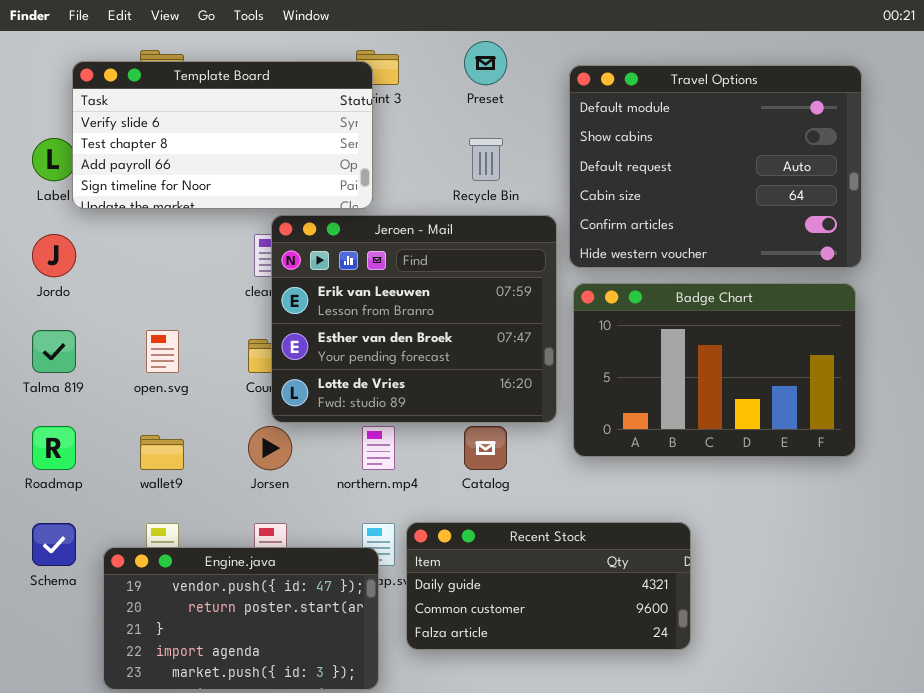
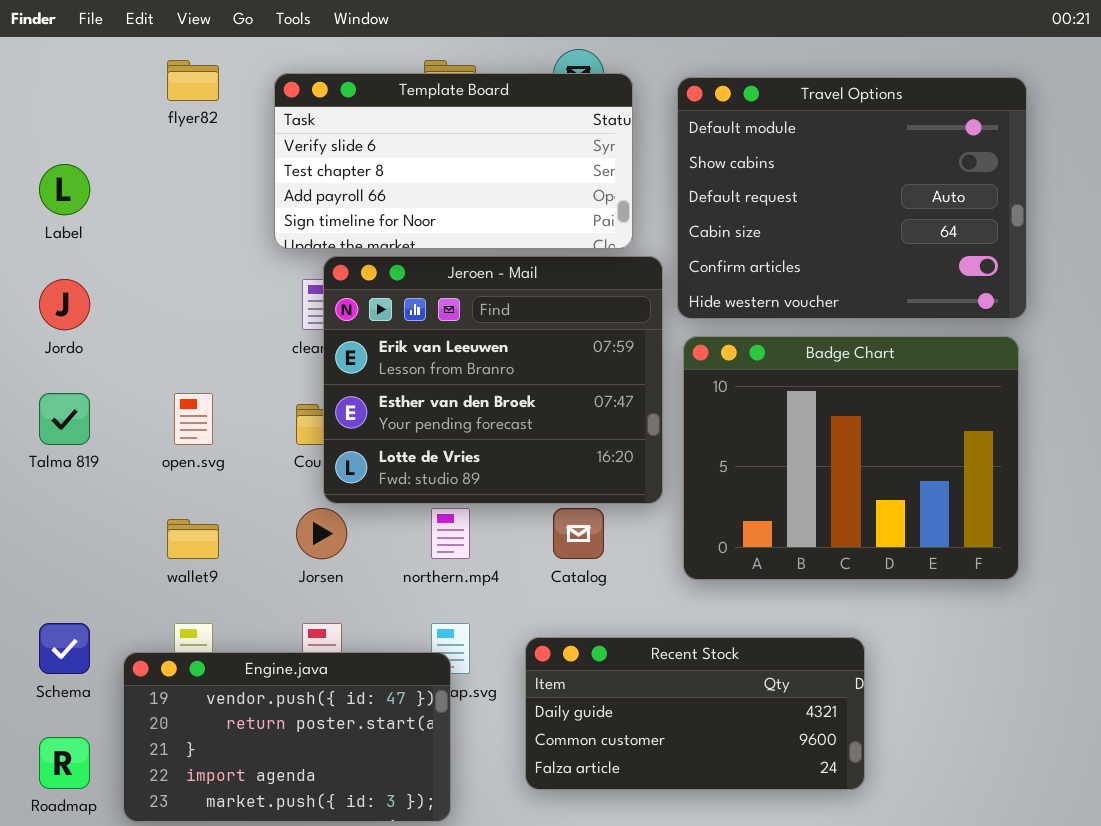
Template Board: [72,61,373,209] -> [274,73,633,249], moved
Badge Chart: [573,283,856,457] -> [683,336,1019,580], resized
Roadmap: [32,426,76,470] -> [39,737,90,789], moved
Recent Stock: [406,522,691,650] -> [525,637,865,790], moved

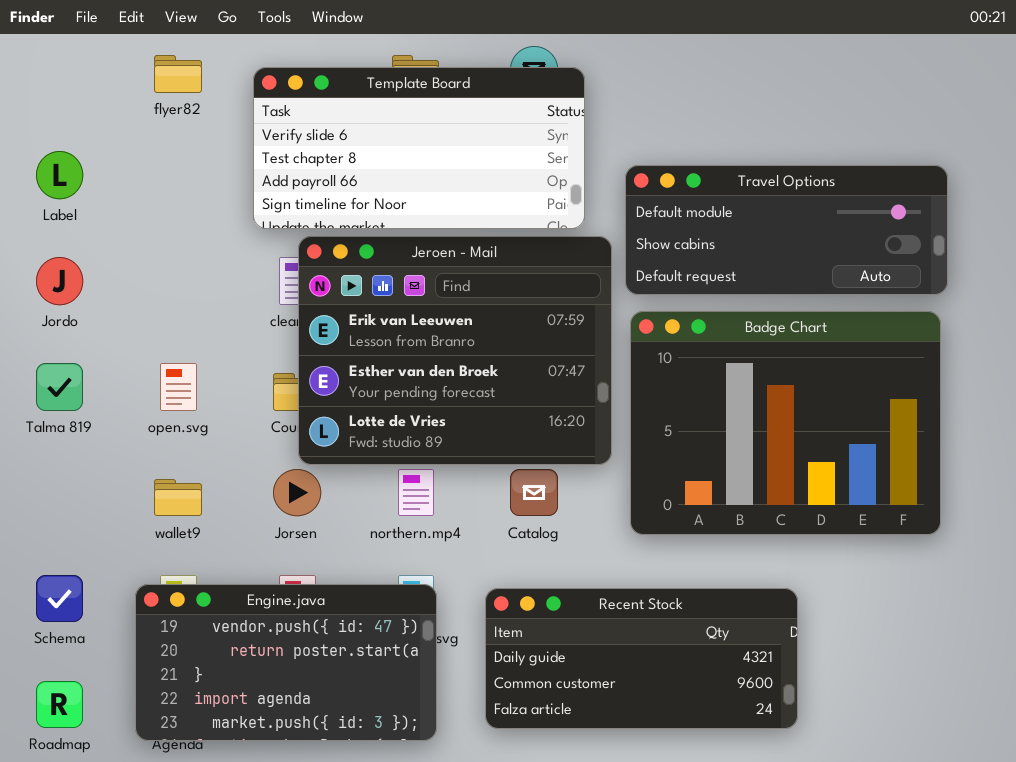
Travel Options: [677,77,1027,319] -> [625,165,948,295], resized
Engine.java: [123,652,451,822] -> [135,584,437,741], moved

